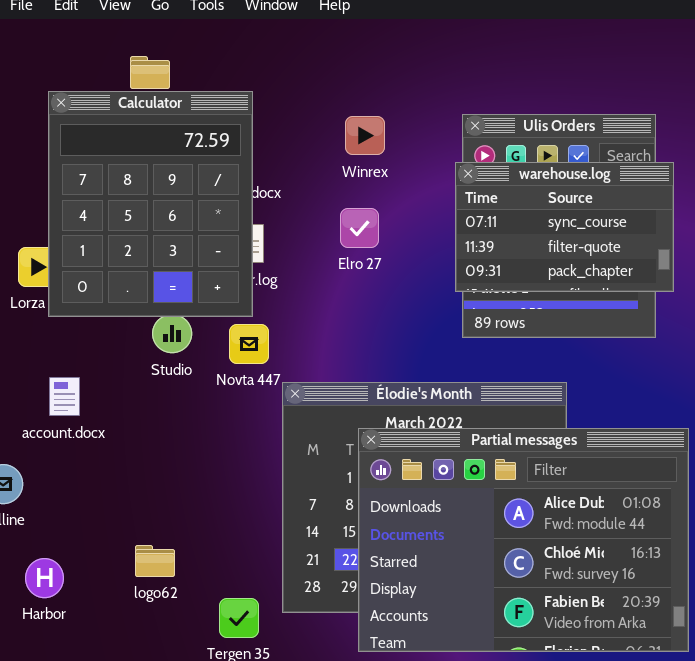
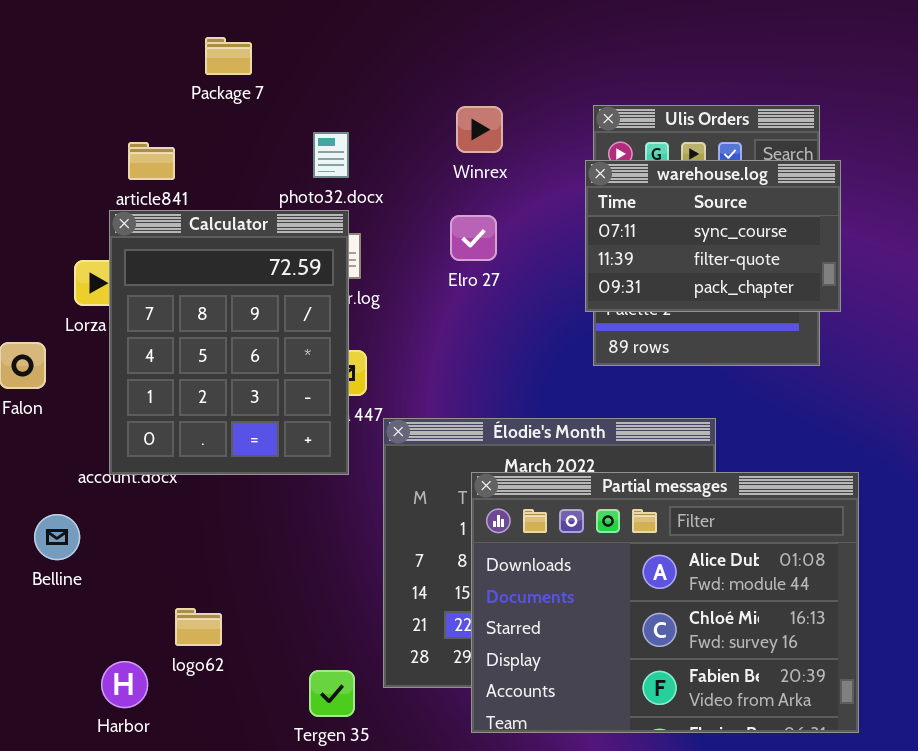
Calculator: [48,91,253,317] -> [109,210,349,475], moved
logo62: [135,545,175,577] -> [175,608,222,646], moved
Harbor: [25,558,64,598] -> [101,661,148,708], moved

